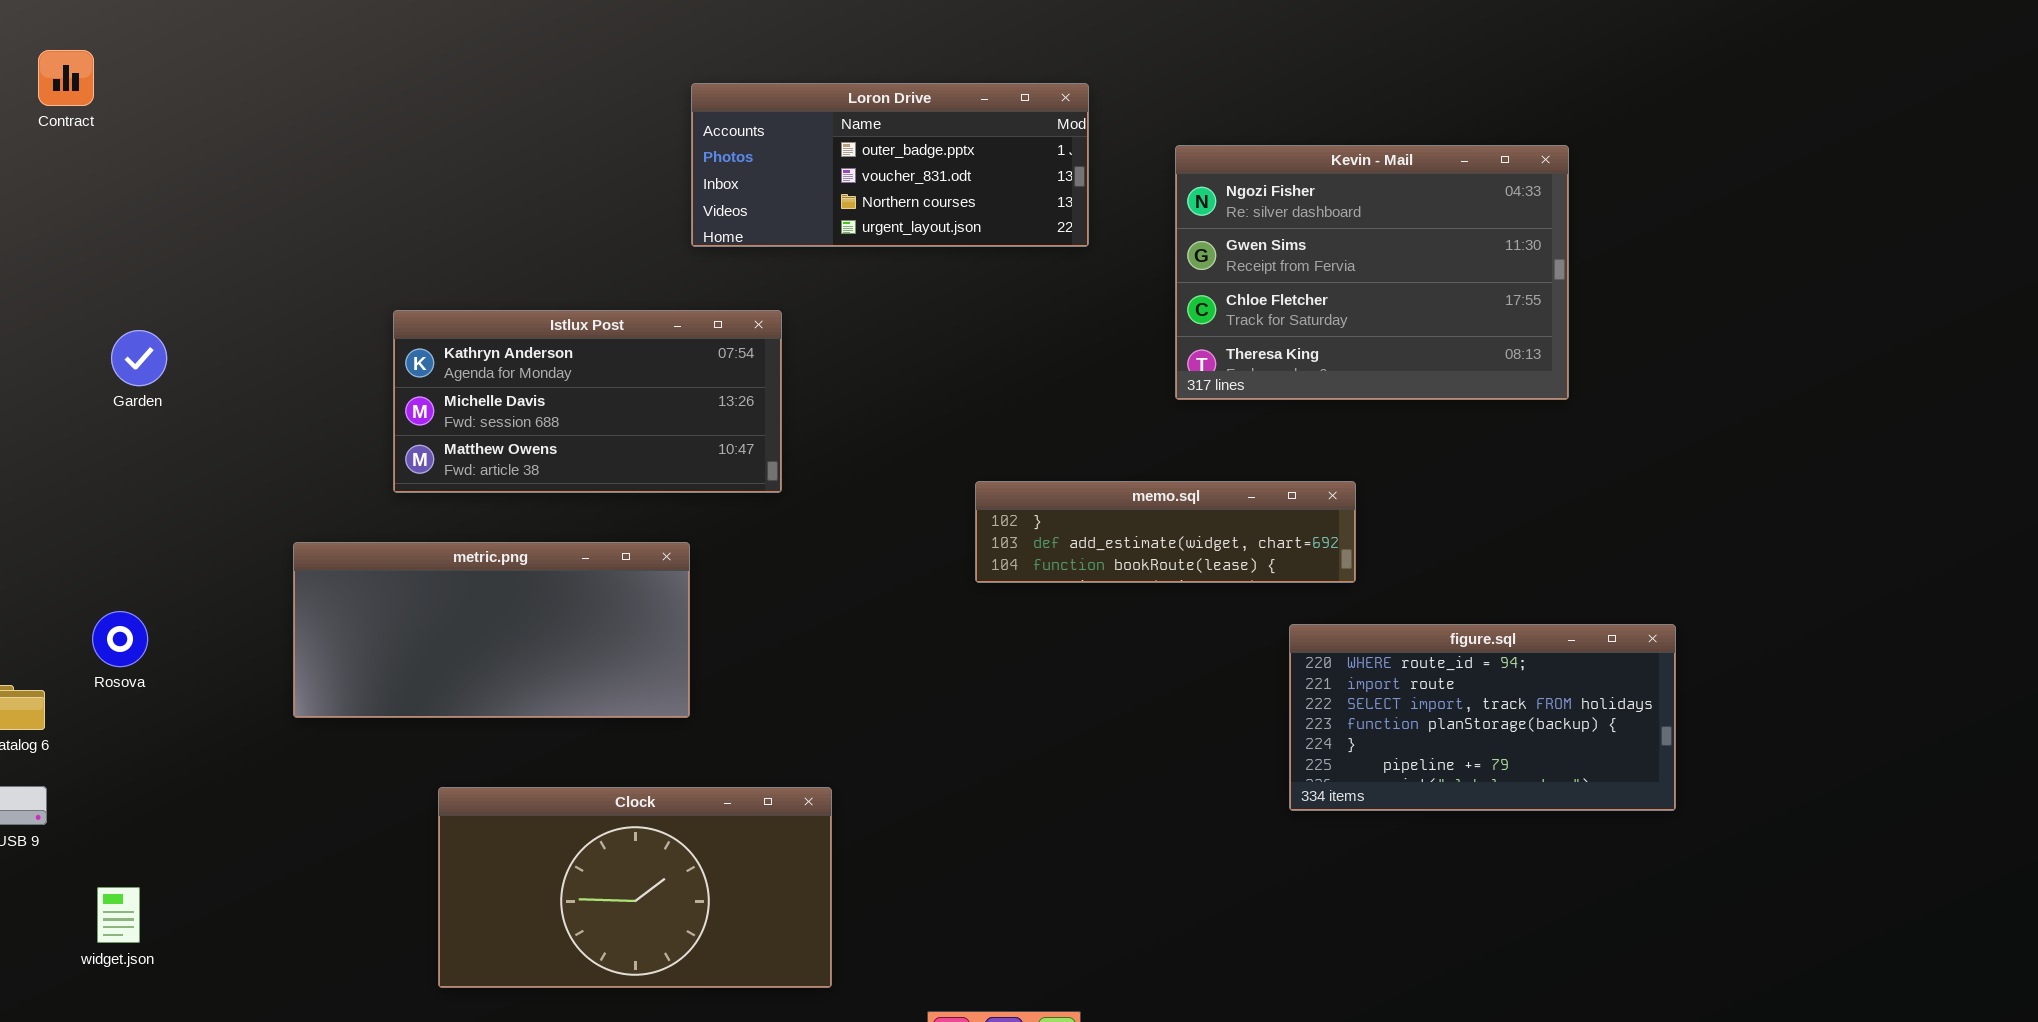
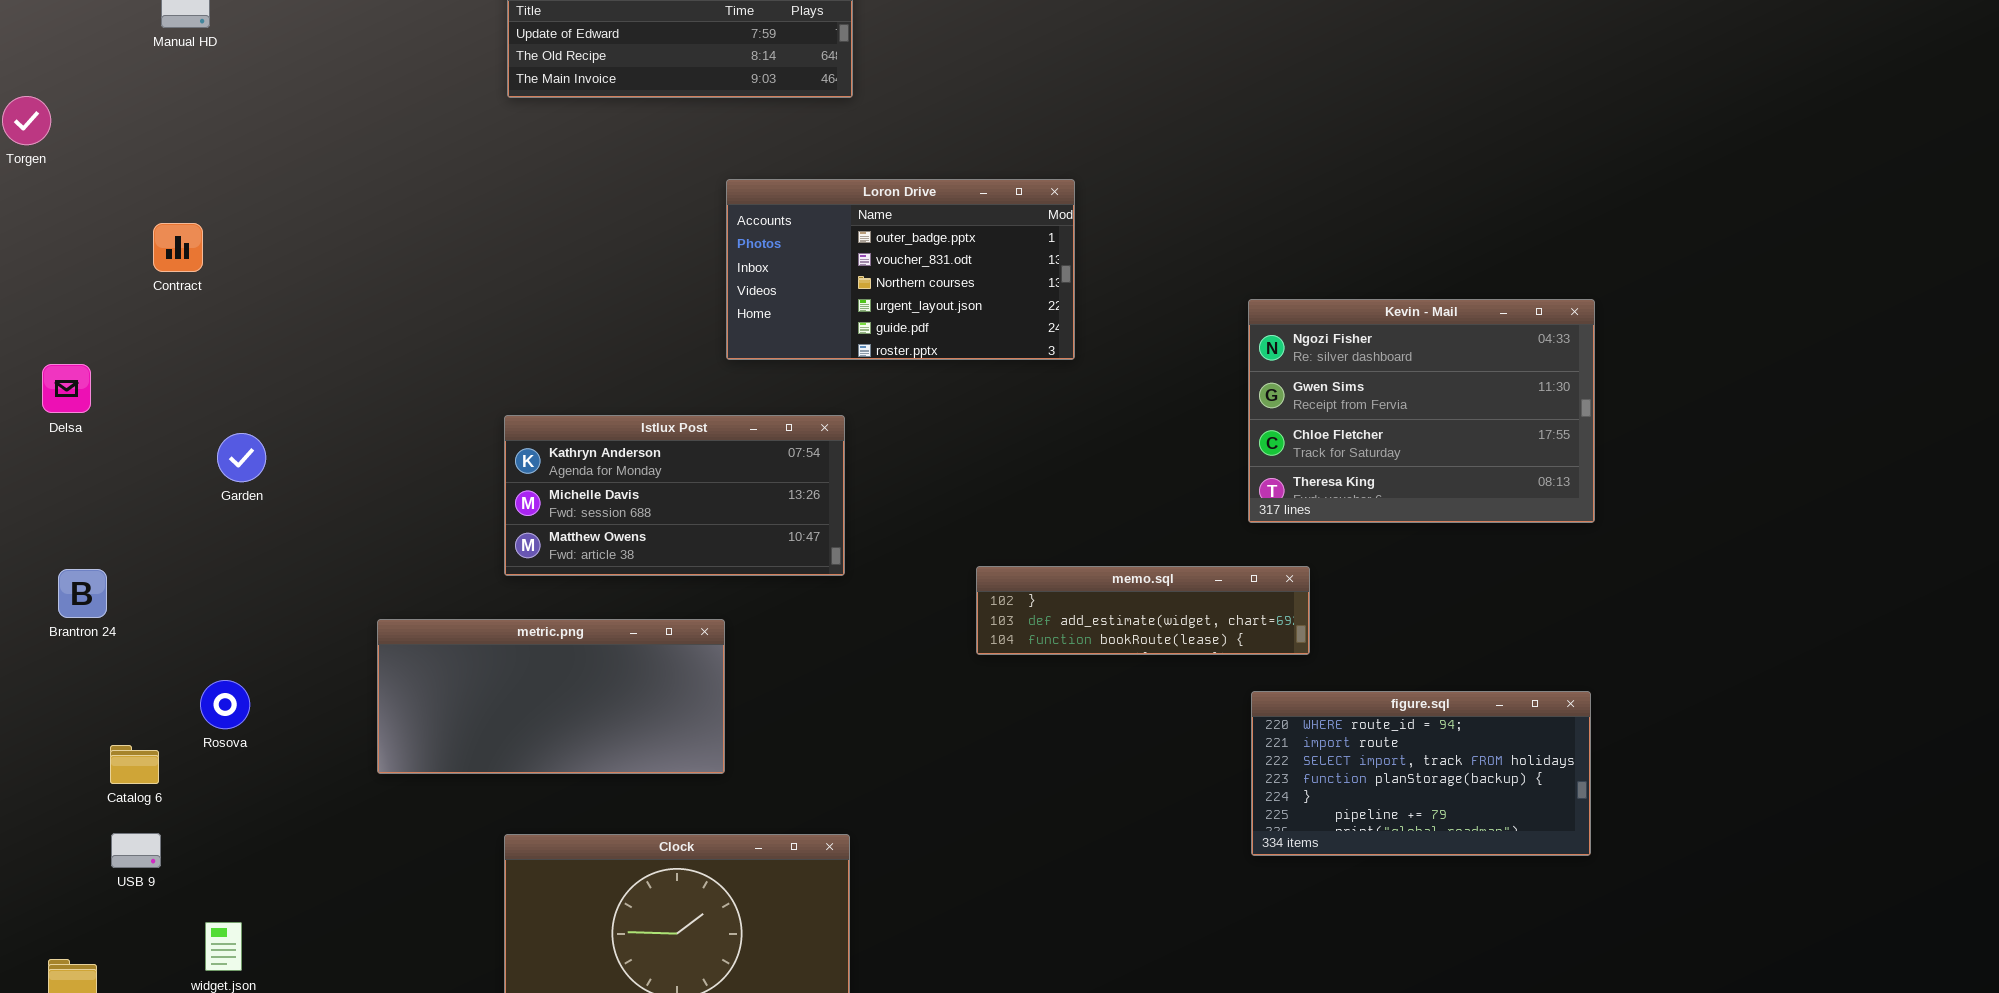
Contract: [38,50,94,106] -> [153,223,203,272], moved
Loron Drive: [691,83,1089,247] -> [726,179,1075,360], resized
Kevin - Mail: [1175,145,1569,400] -> [1248,299,1595,523], moved
Istlux Post: [393,310,782,493] -> [504,415,845,576], moved

